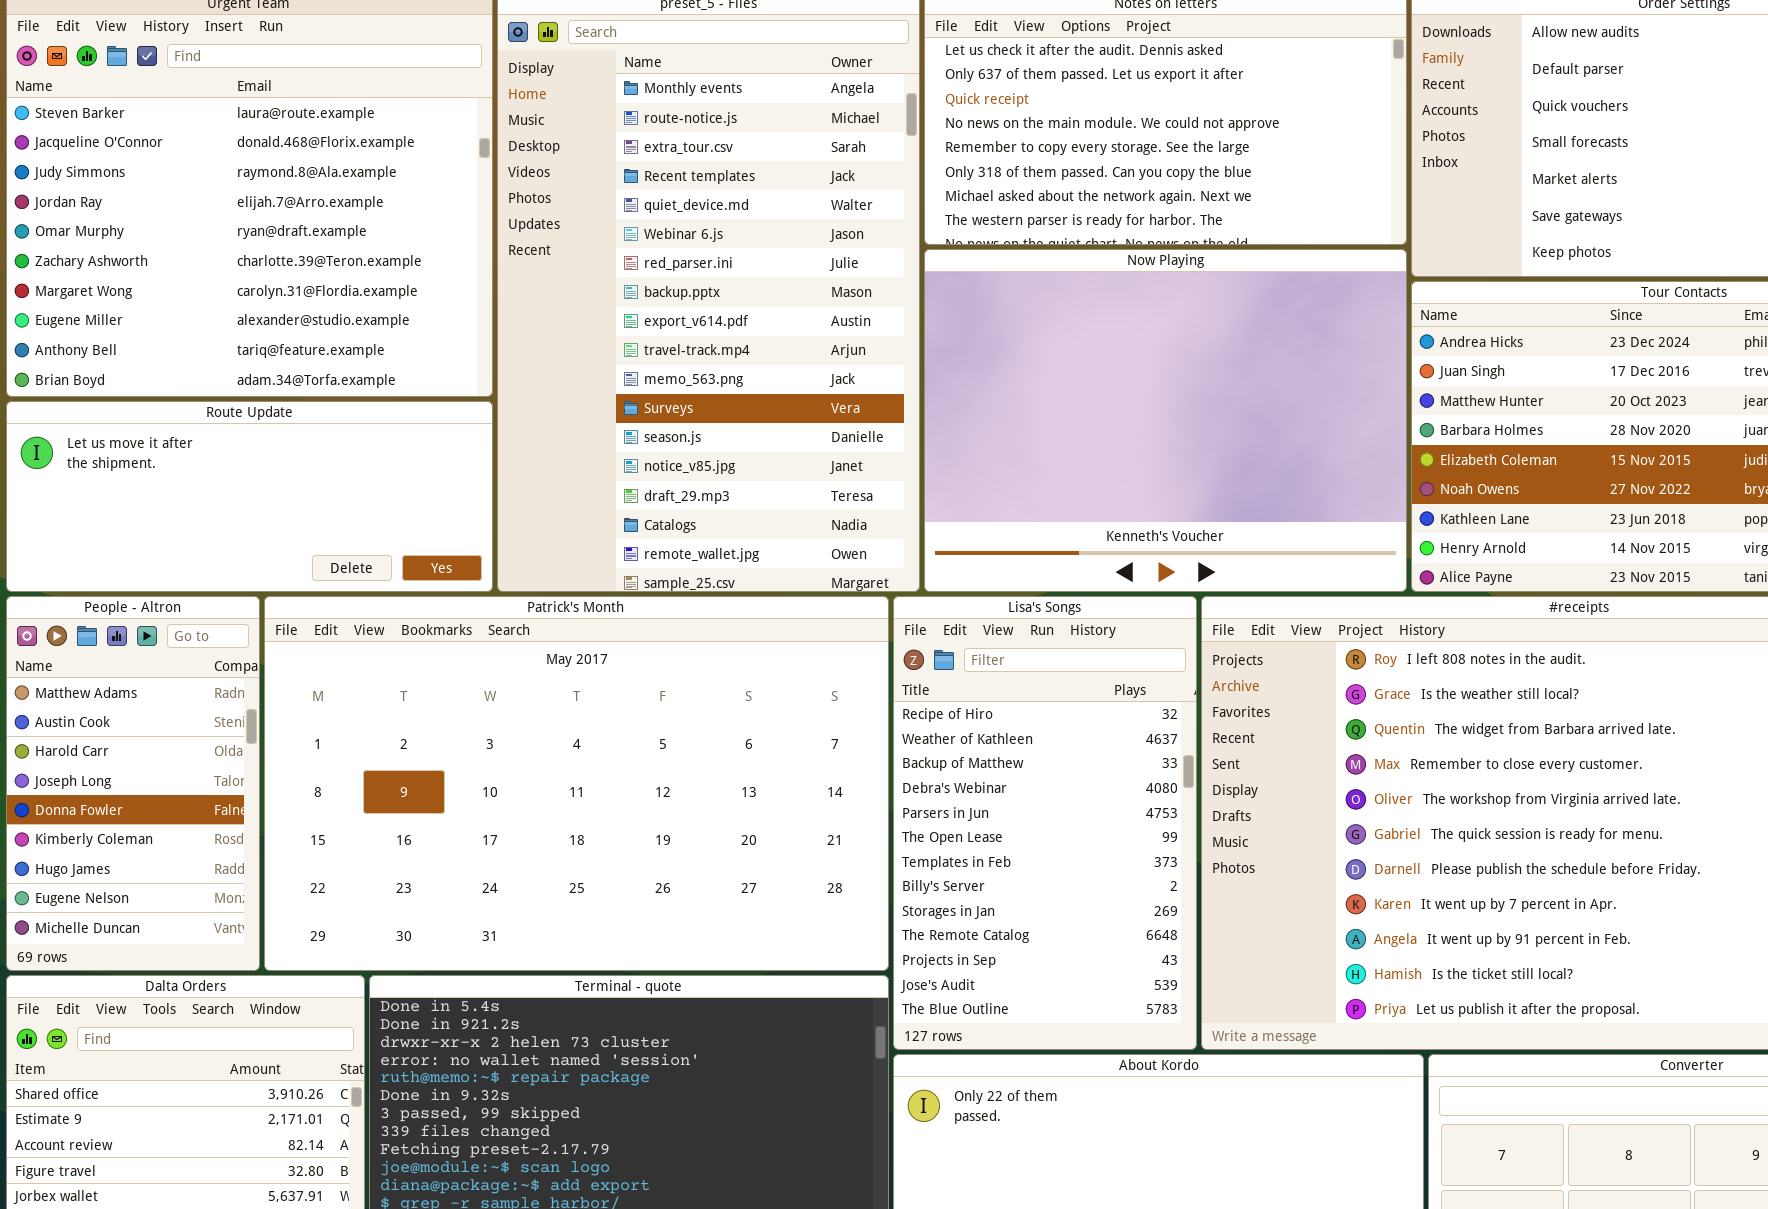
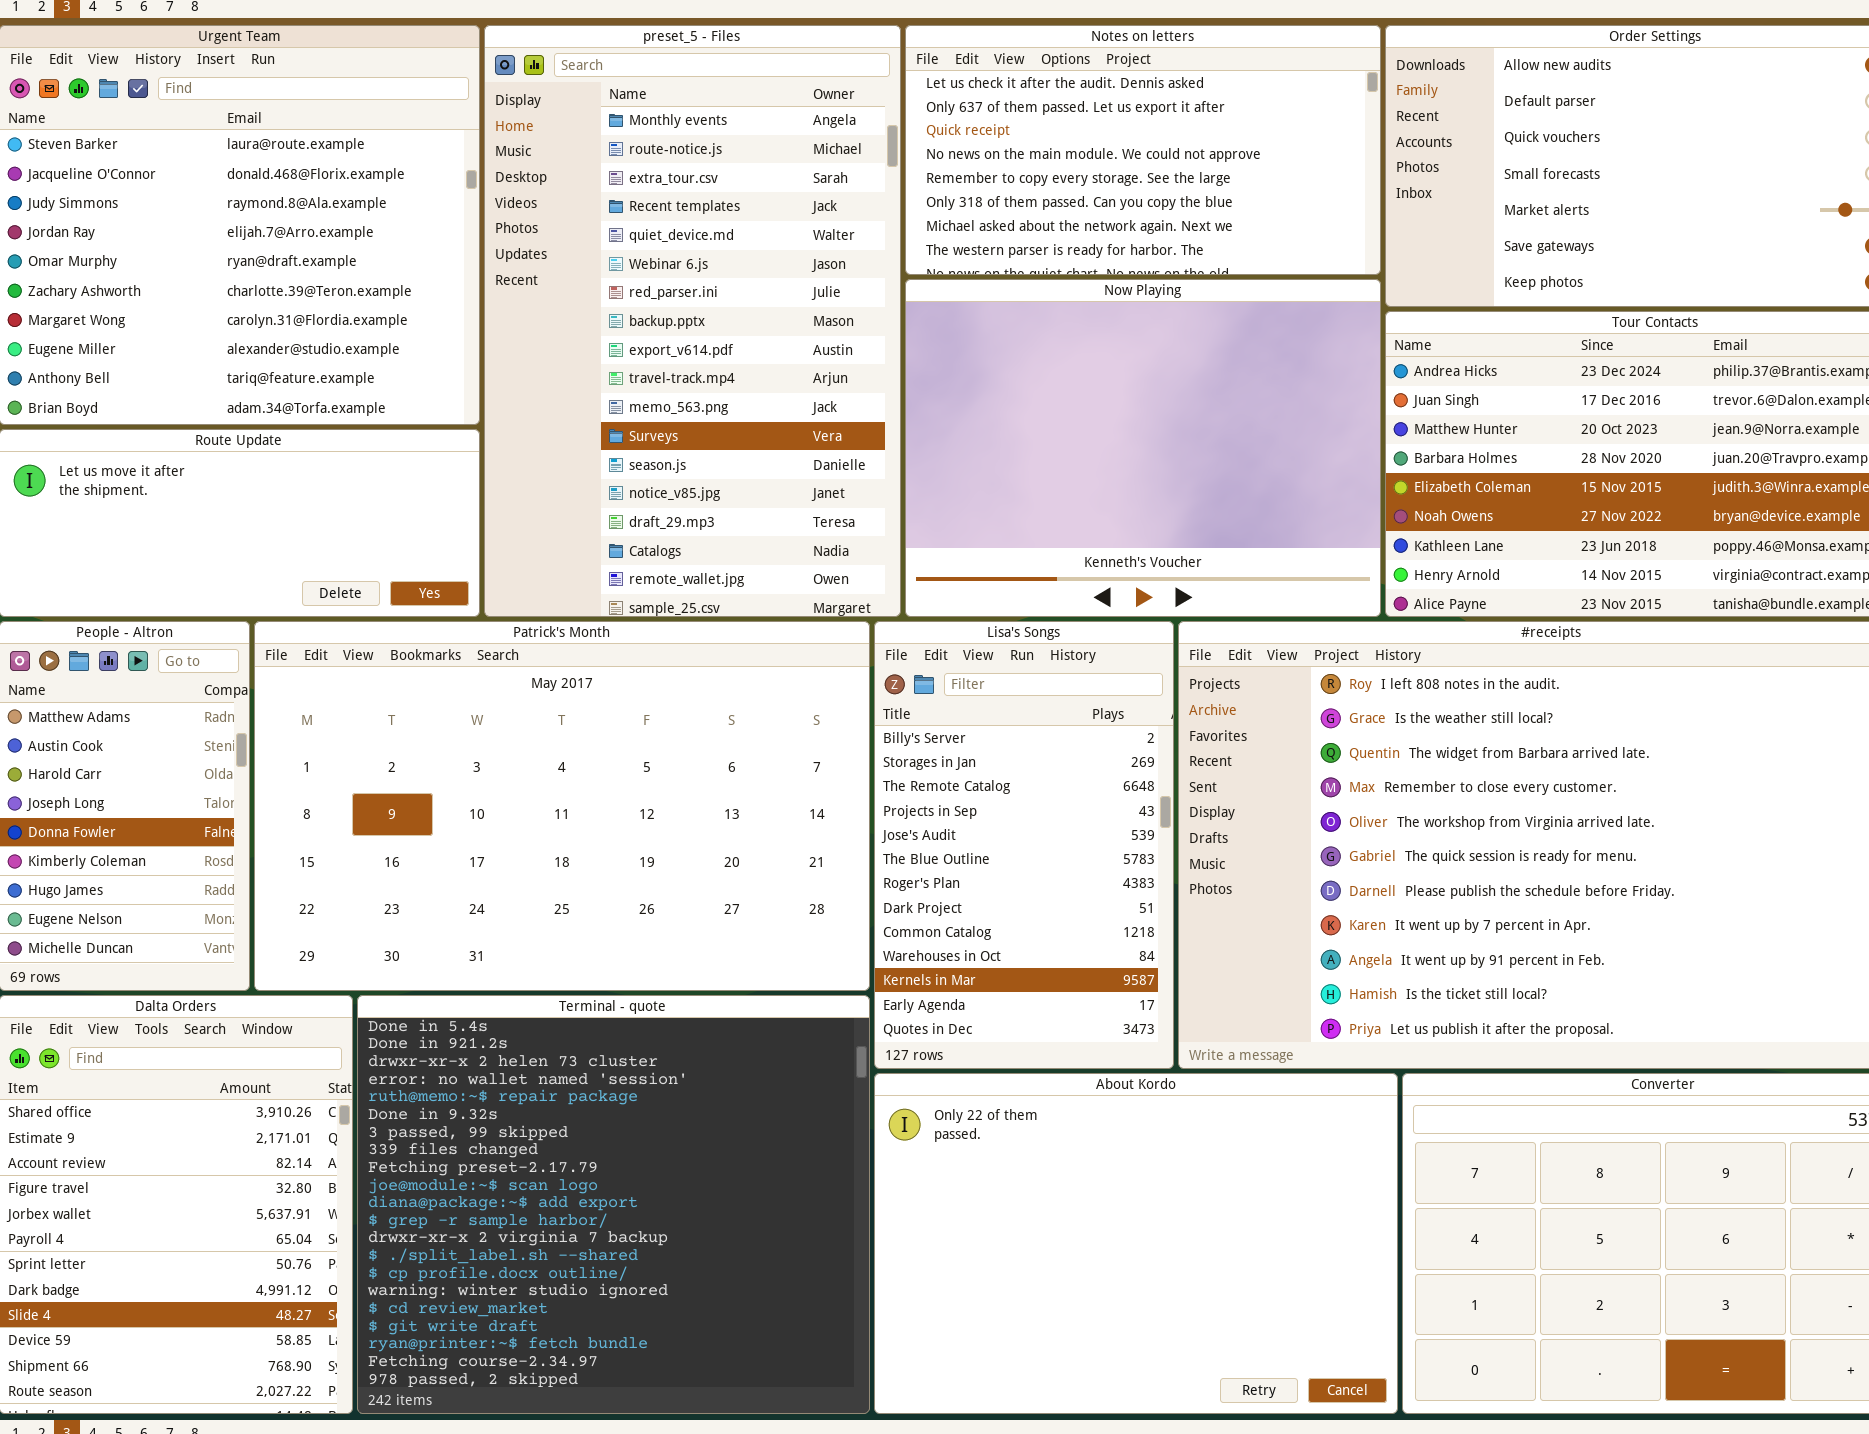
Lisa's Songs: [893,596,1197,1050] -> [874,621,1174,1069], scrolled down 7 rows

